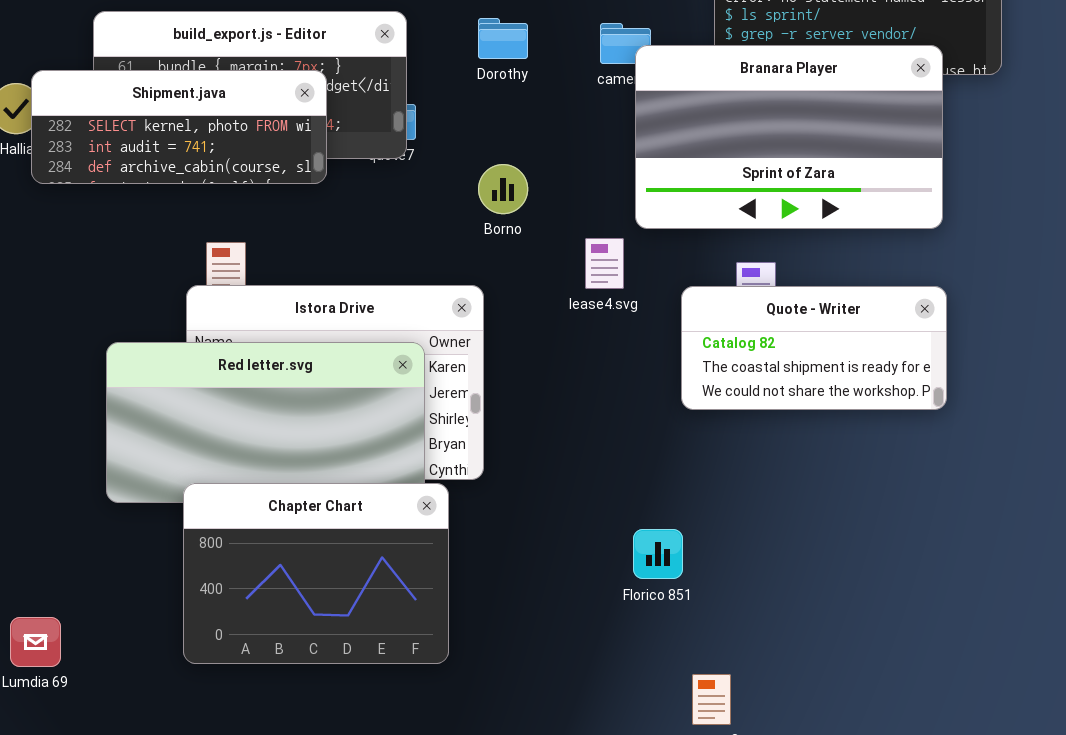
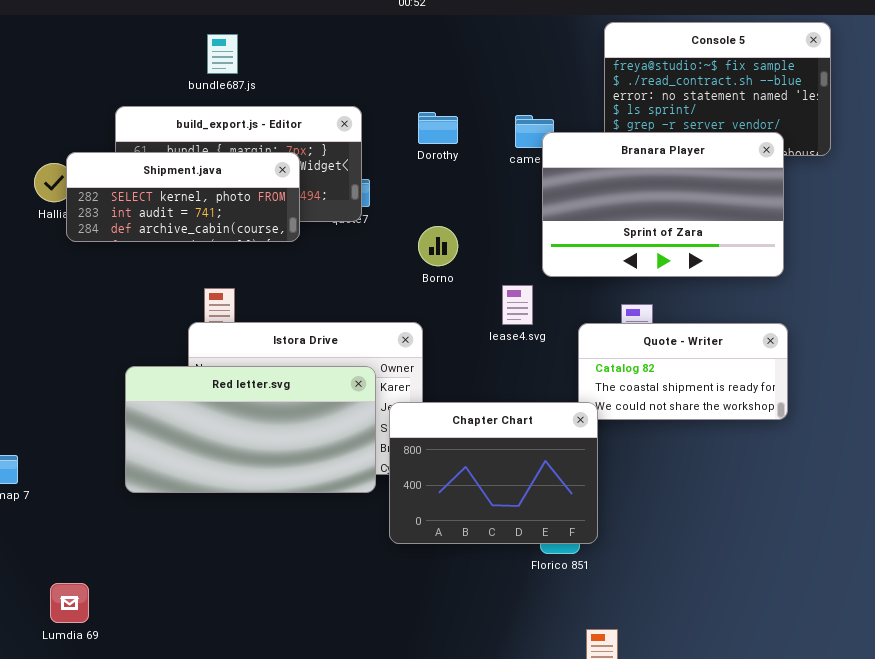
Chapter Chart: [183,483,449,664] -> [389,402,598,544], moved

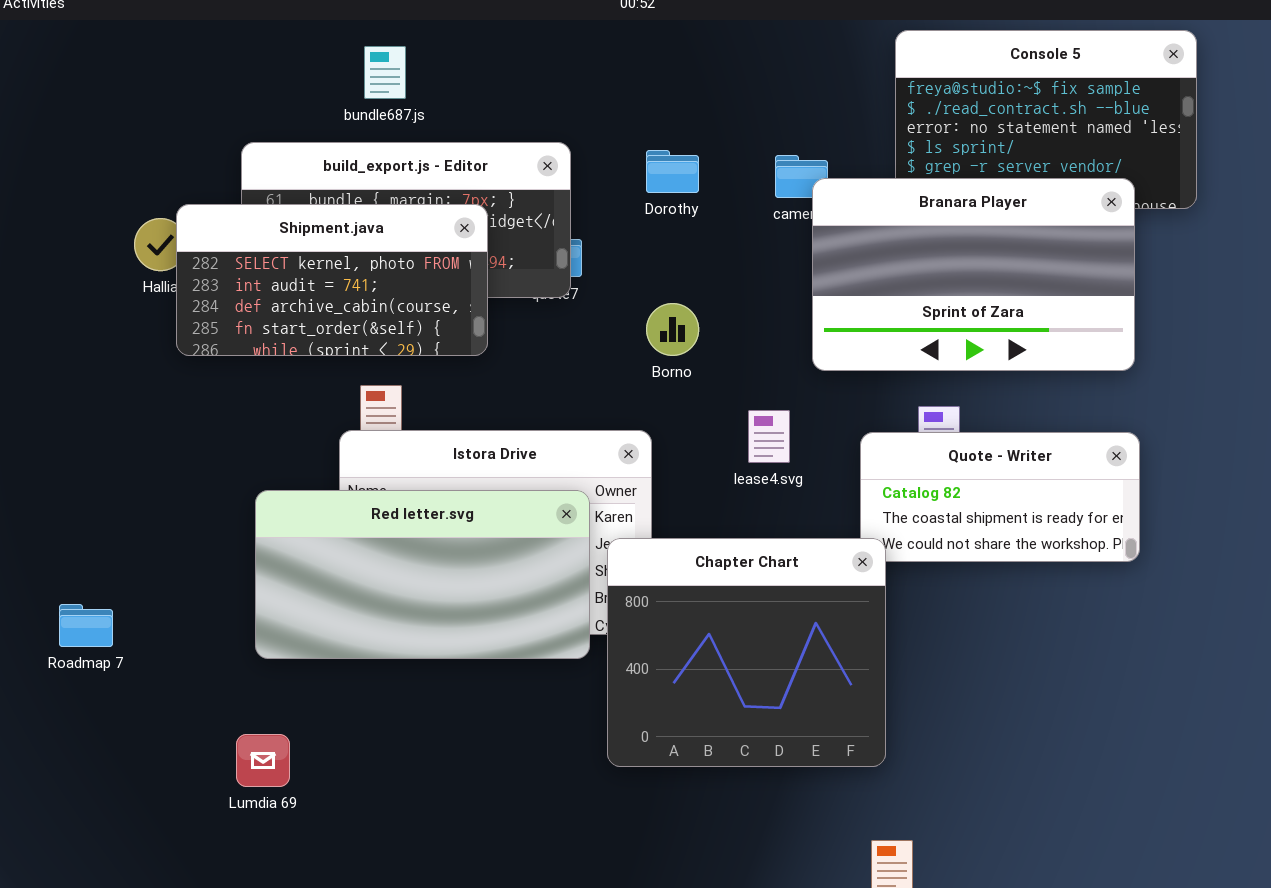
Shipment.java: [66,152,300,242] -> [176,204,488,356], resized
lease4.svg: [502,285,533,325] -> [748,410,790,463], moved
Chapter Chart: [389,402,598,544] -> [607,538,886,767], resized
Lumdia 69: [50,583,89,623] -> [236,734,290,787], moved

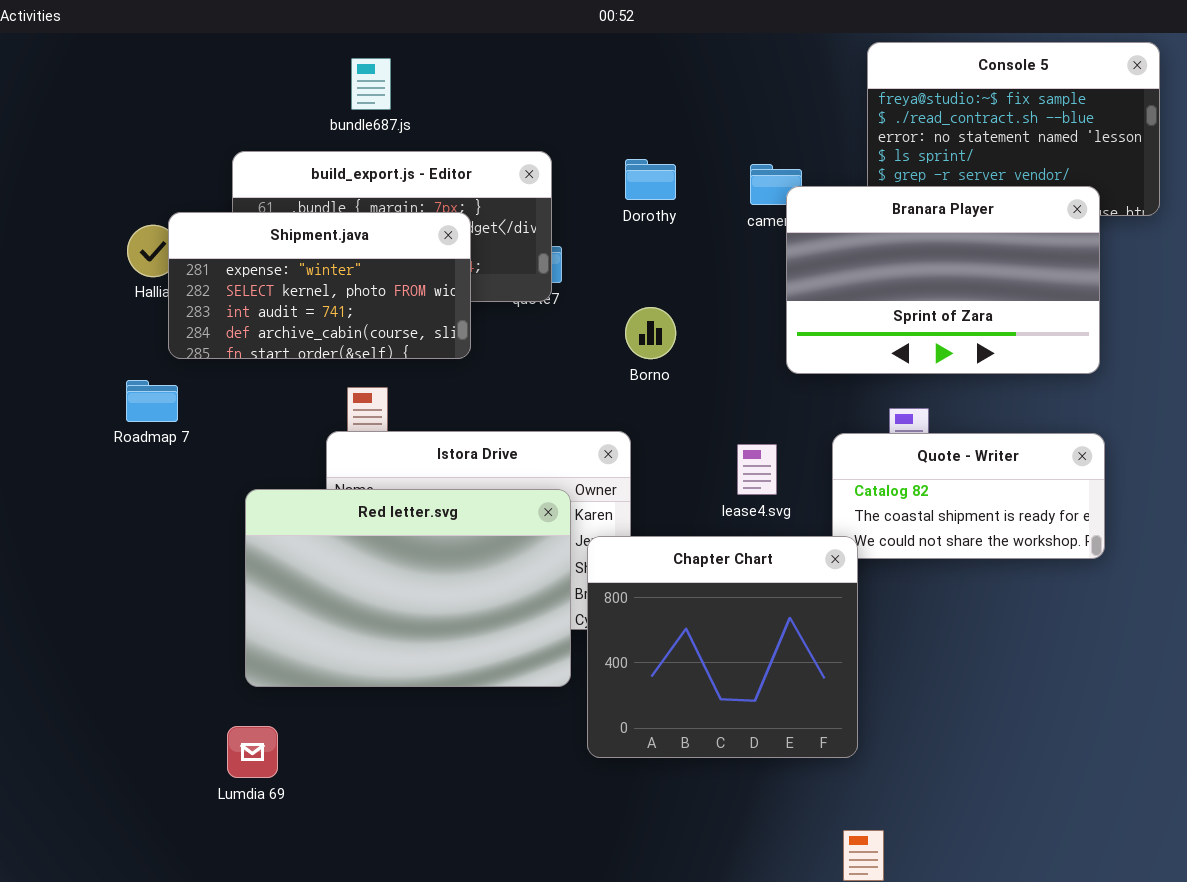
Shipment.java: [176,204,488,356] -> [168,212,471,359], scrolled up 1 row
lease4.svg: [748,410,790,463] -> [737,444,777,495], moved
Red letter.svg: [255,490,590,659] -> [245,489,571,687], resized
Roadmap 7: [59,604,113,647] -> [126,380,178,422], moved

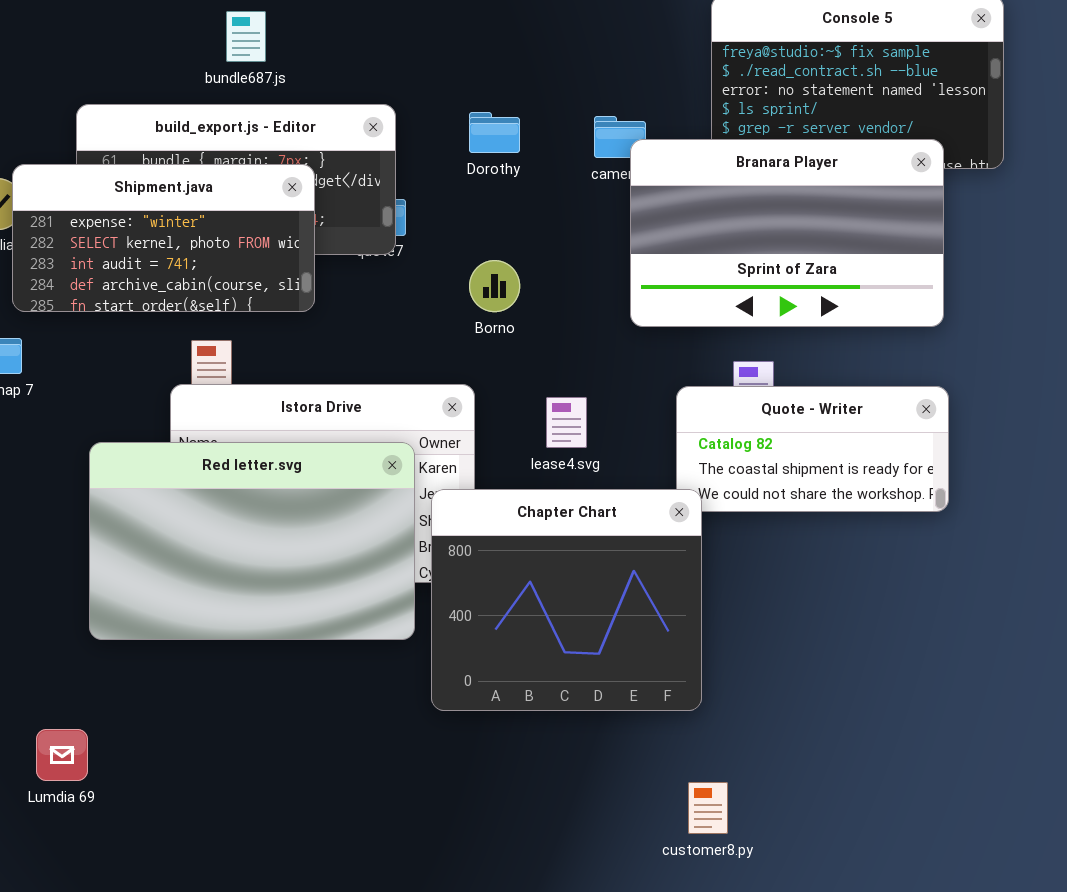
bundle687.js: [351,58,391,110] -> [226,11,266,62], moved
lease4.svg: [737,444,777,495] -> [546,397,587,448], moved
Lumdia 69: [227,726,278,778] -> [36,729,88,781], moved

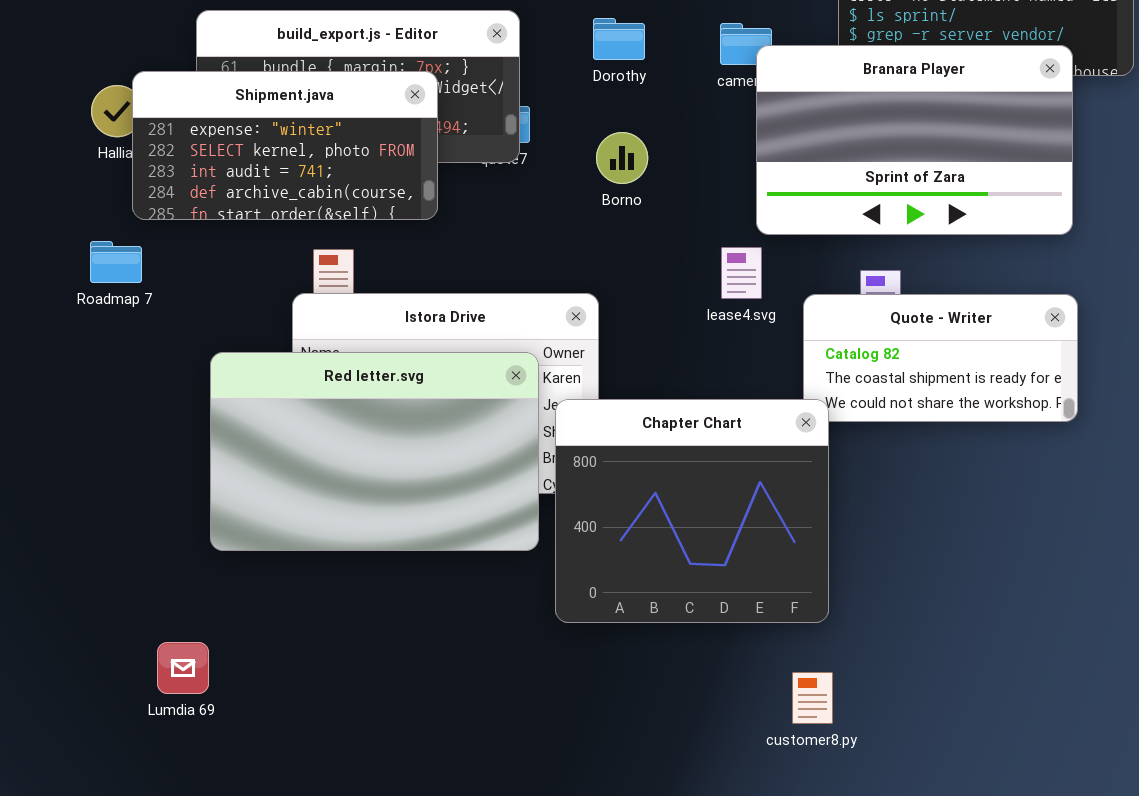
Borno: [469,260,520,312] -> [596,132,648,184], moved
lease4.svg: [546,397,587,448] -> [721,247,762,299], moved
customer8.py: [688,782,728,834] -> [792,672,833,724], moved

